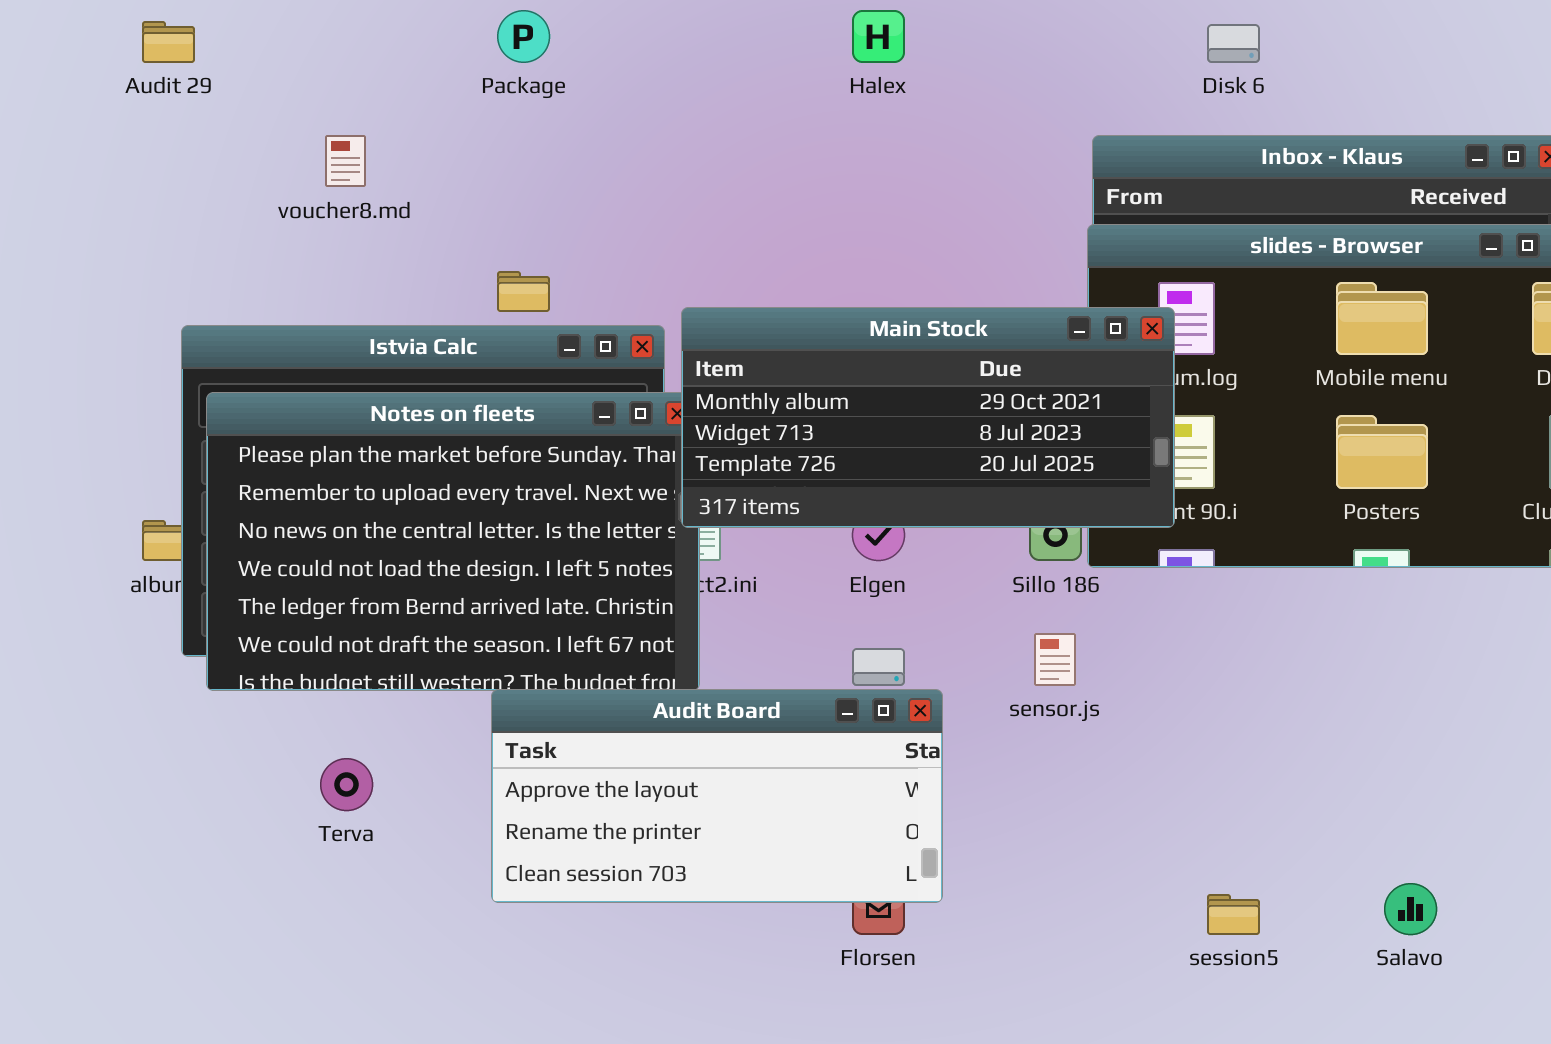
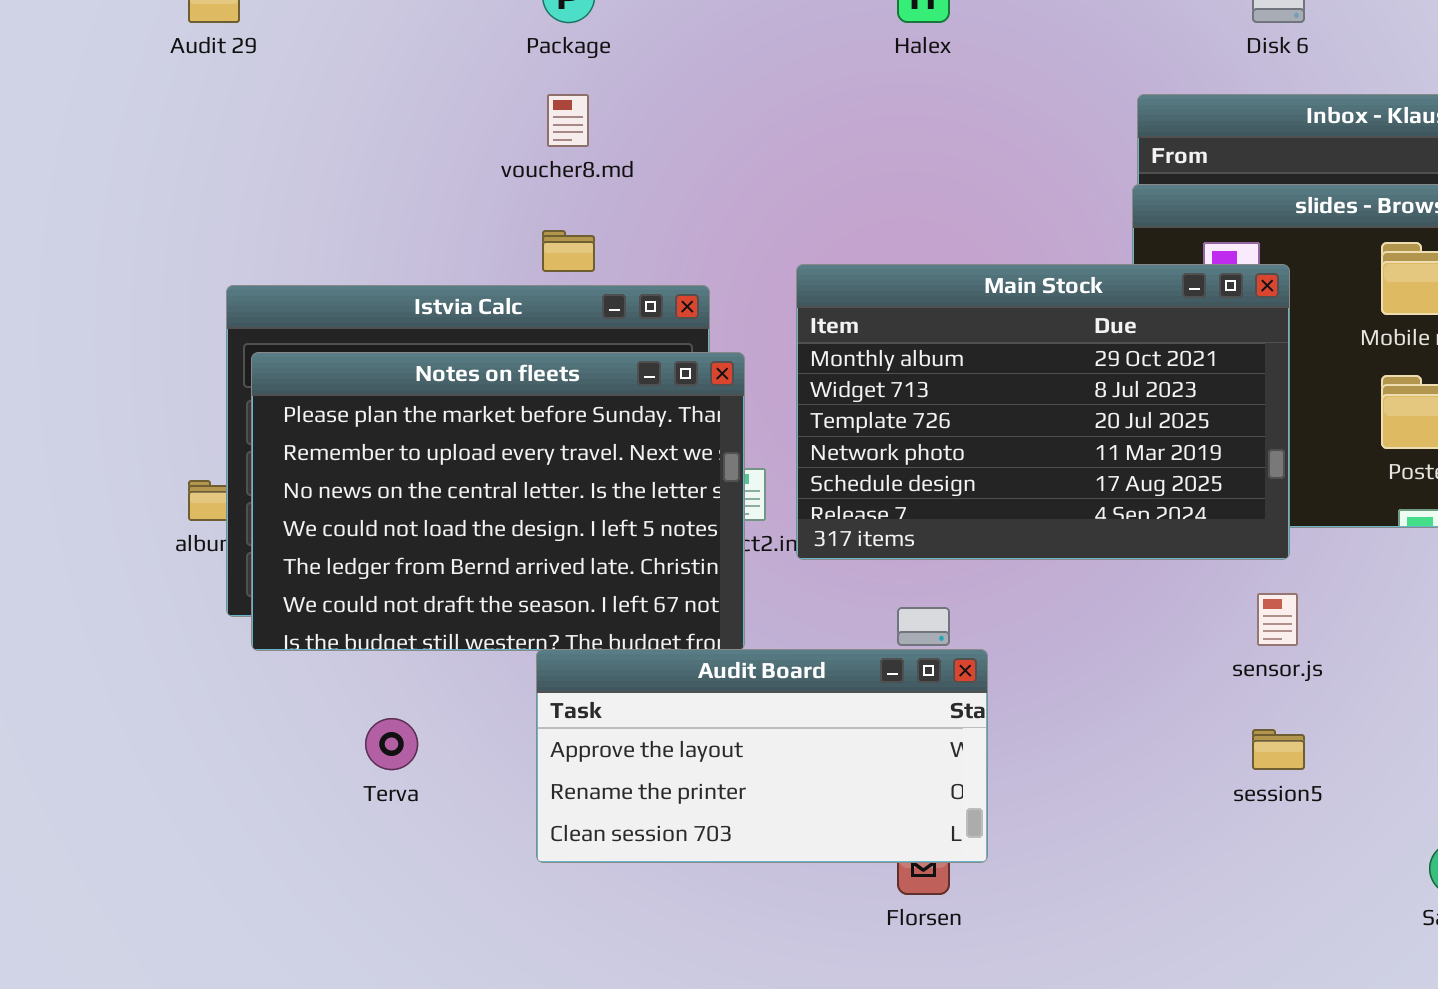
voucher8.md: [325,135,366,187] -> [547,94,589,147], moved
Main Stock: [681,307,1175,528] -> [796,264,1290,560], moved, resized
sensor.js: [1034,633,1076,686] -> [1257,593,1298,646], moved
session5: [1207,894,1260,935] -> [1252,729,1305,770], moved

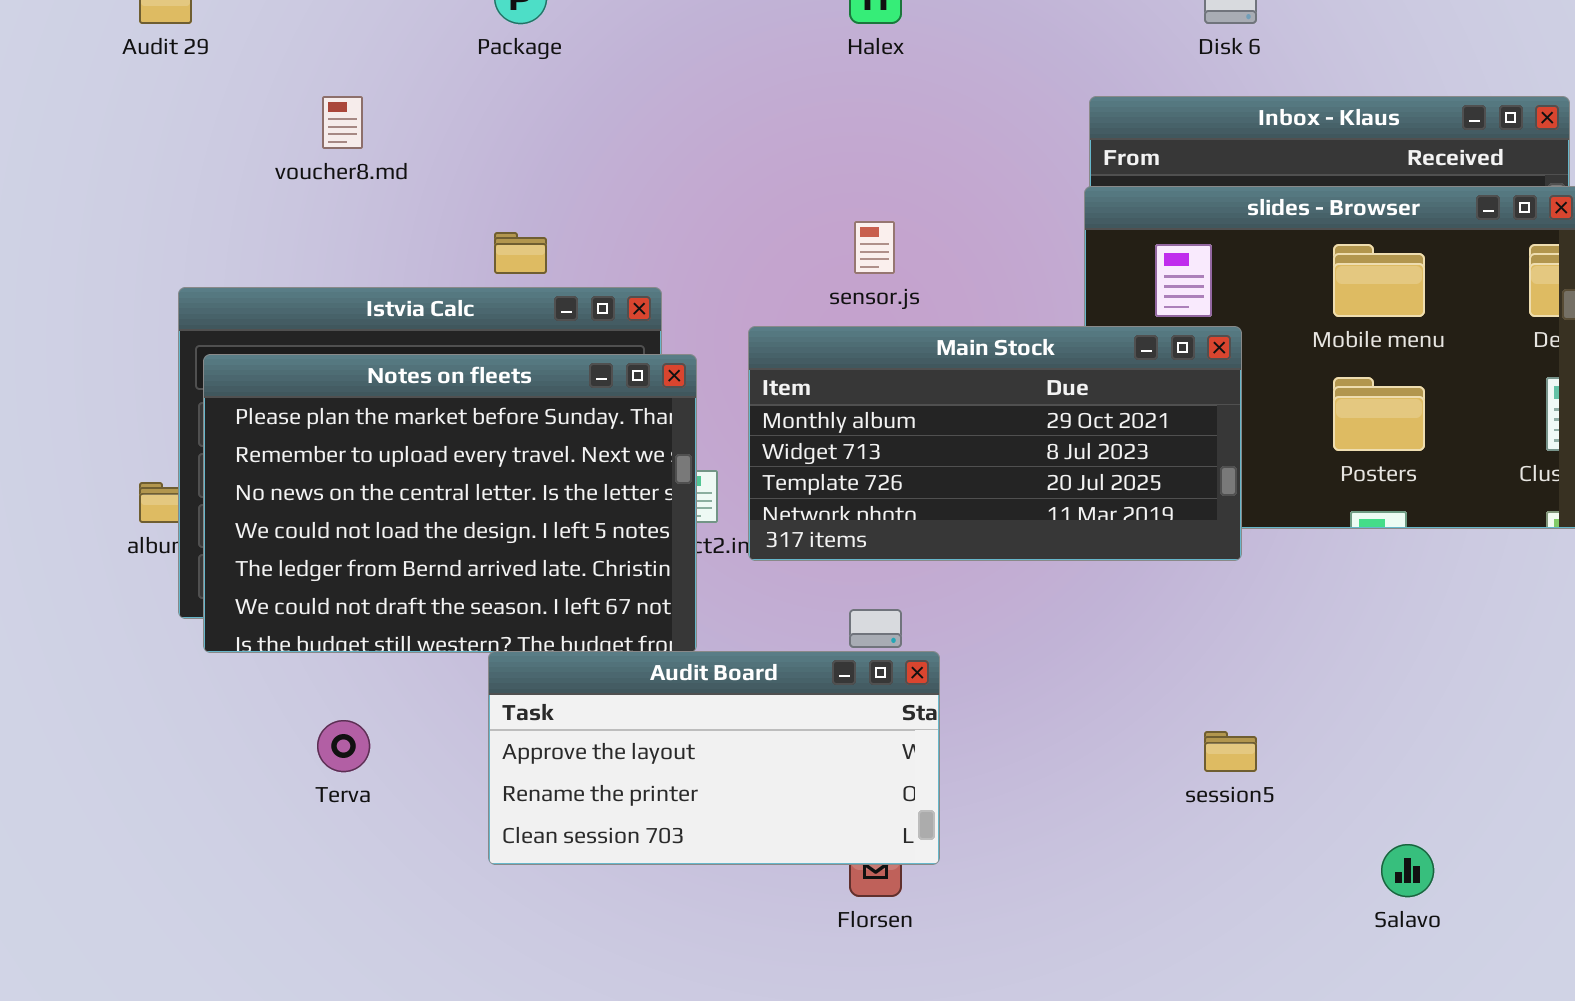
voucher8.md: [547,94,589,147] -> [322,96,363,149], moved
Main Stock: [796,264,1290,560] -> [748,326,1242,561], resized
sensor.js: [1257,593,1298,646] -> [854,221,895,274], moved

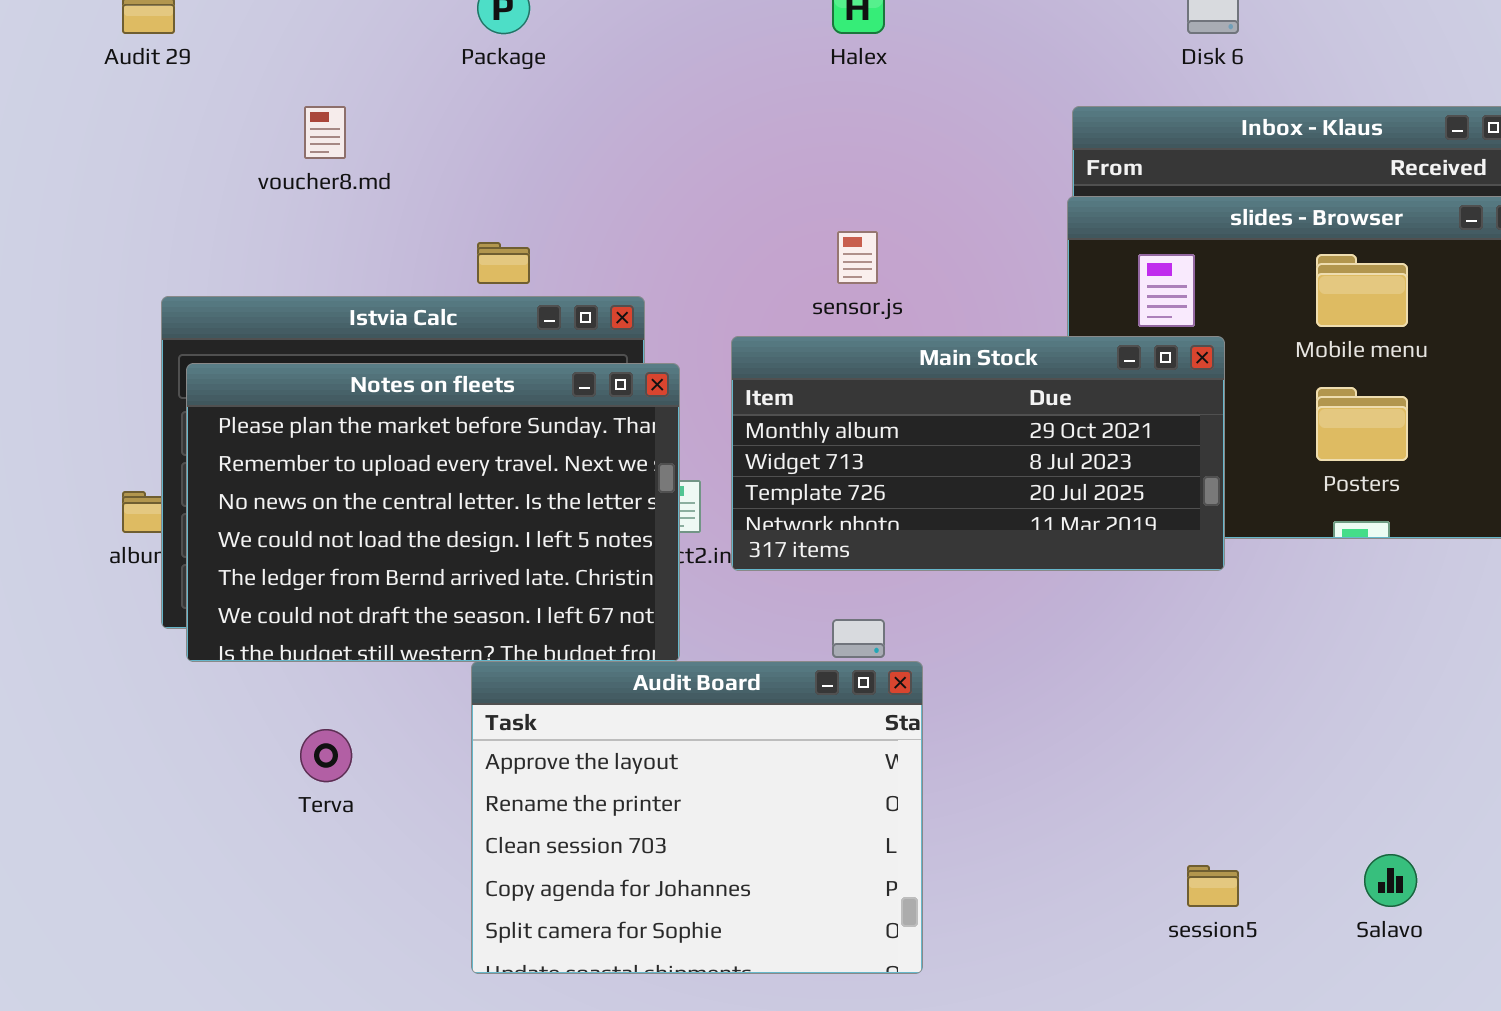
Audit Board: [488,651,940,865] -> [471,661,923,974], resized
session5: [1204,731,1257,772] -> [1187,865,1239,907], moved

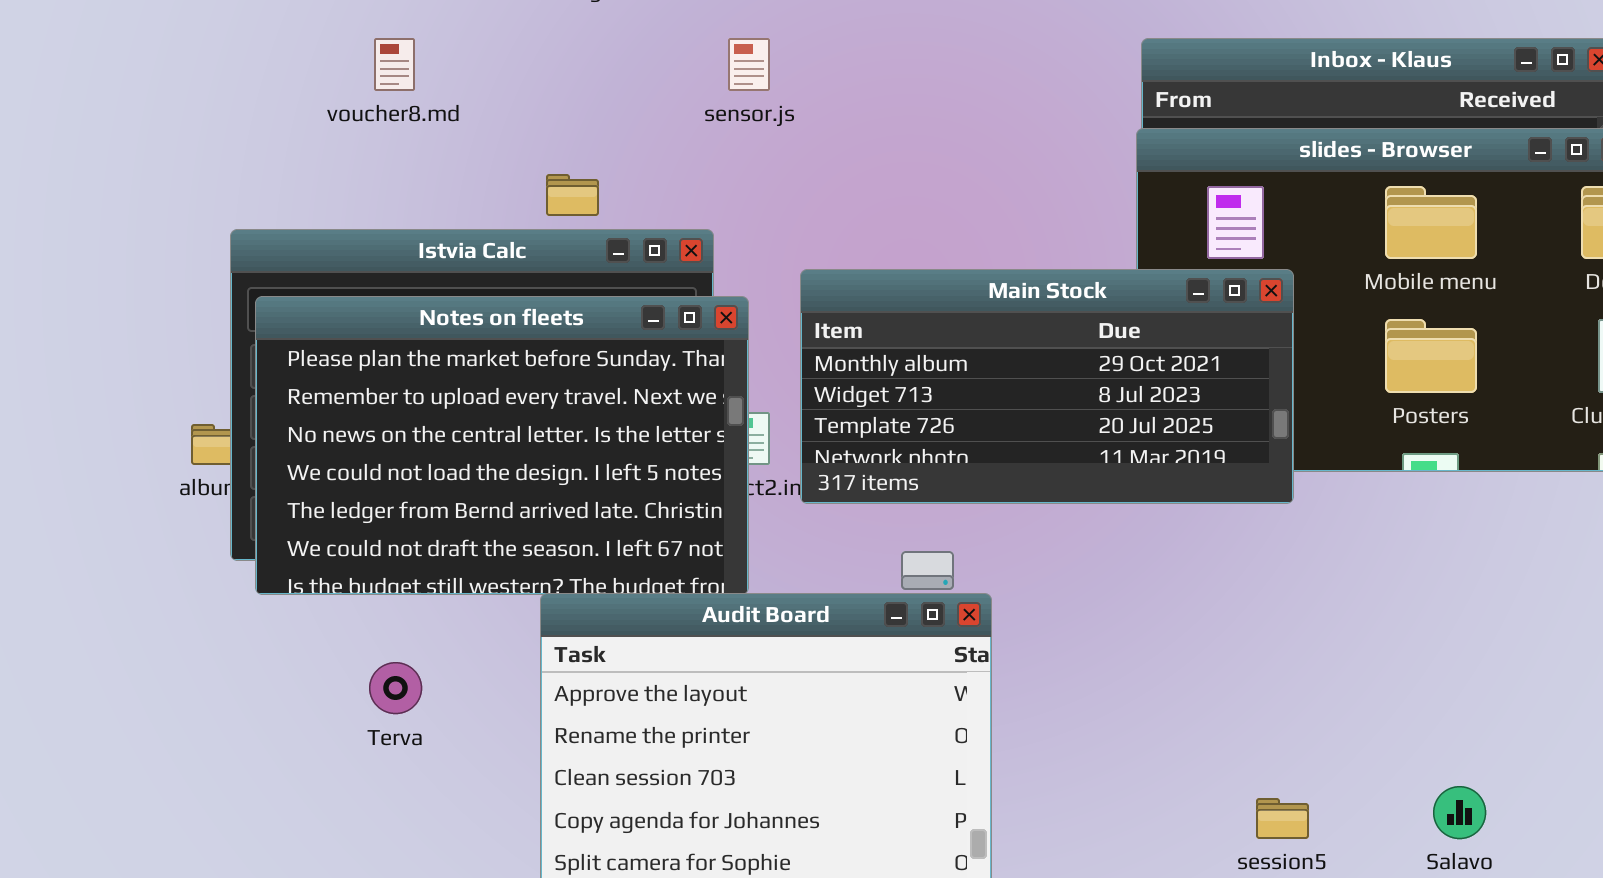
sensor.js: [837,231,878,284] -> [728,38,770,91], moved

